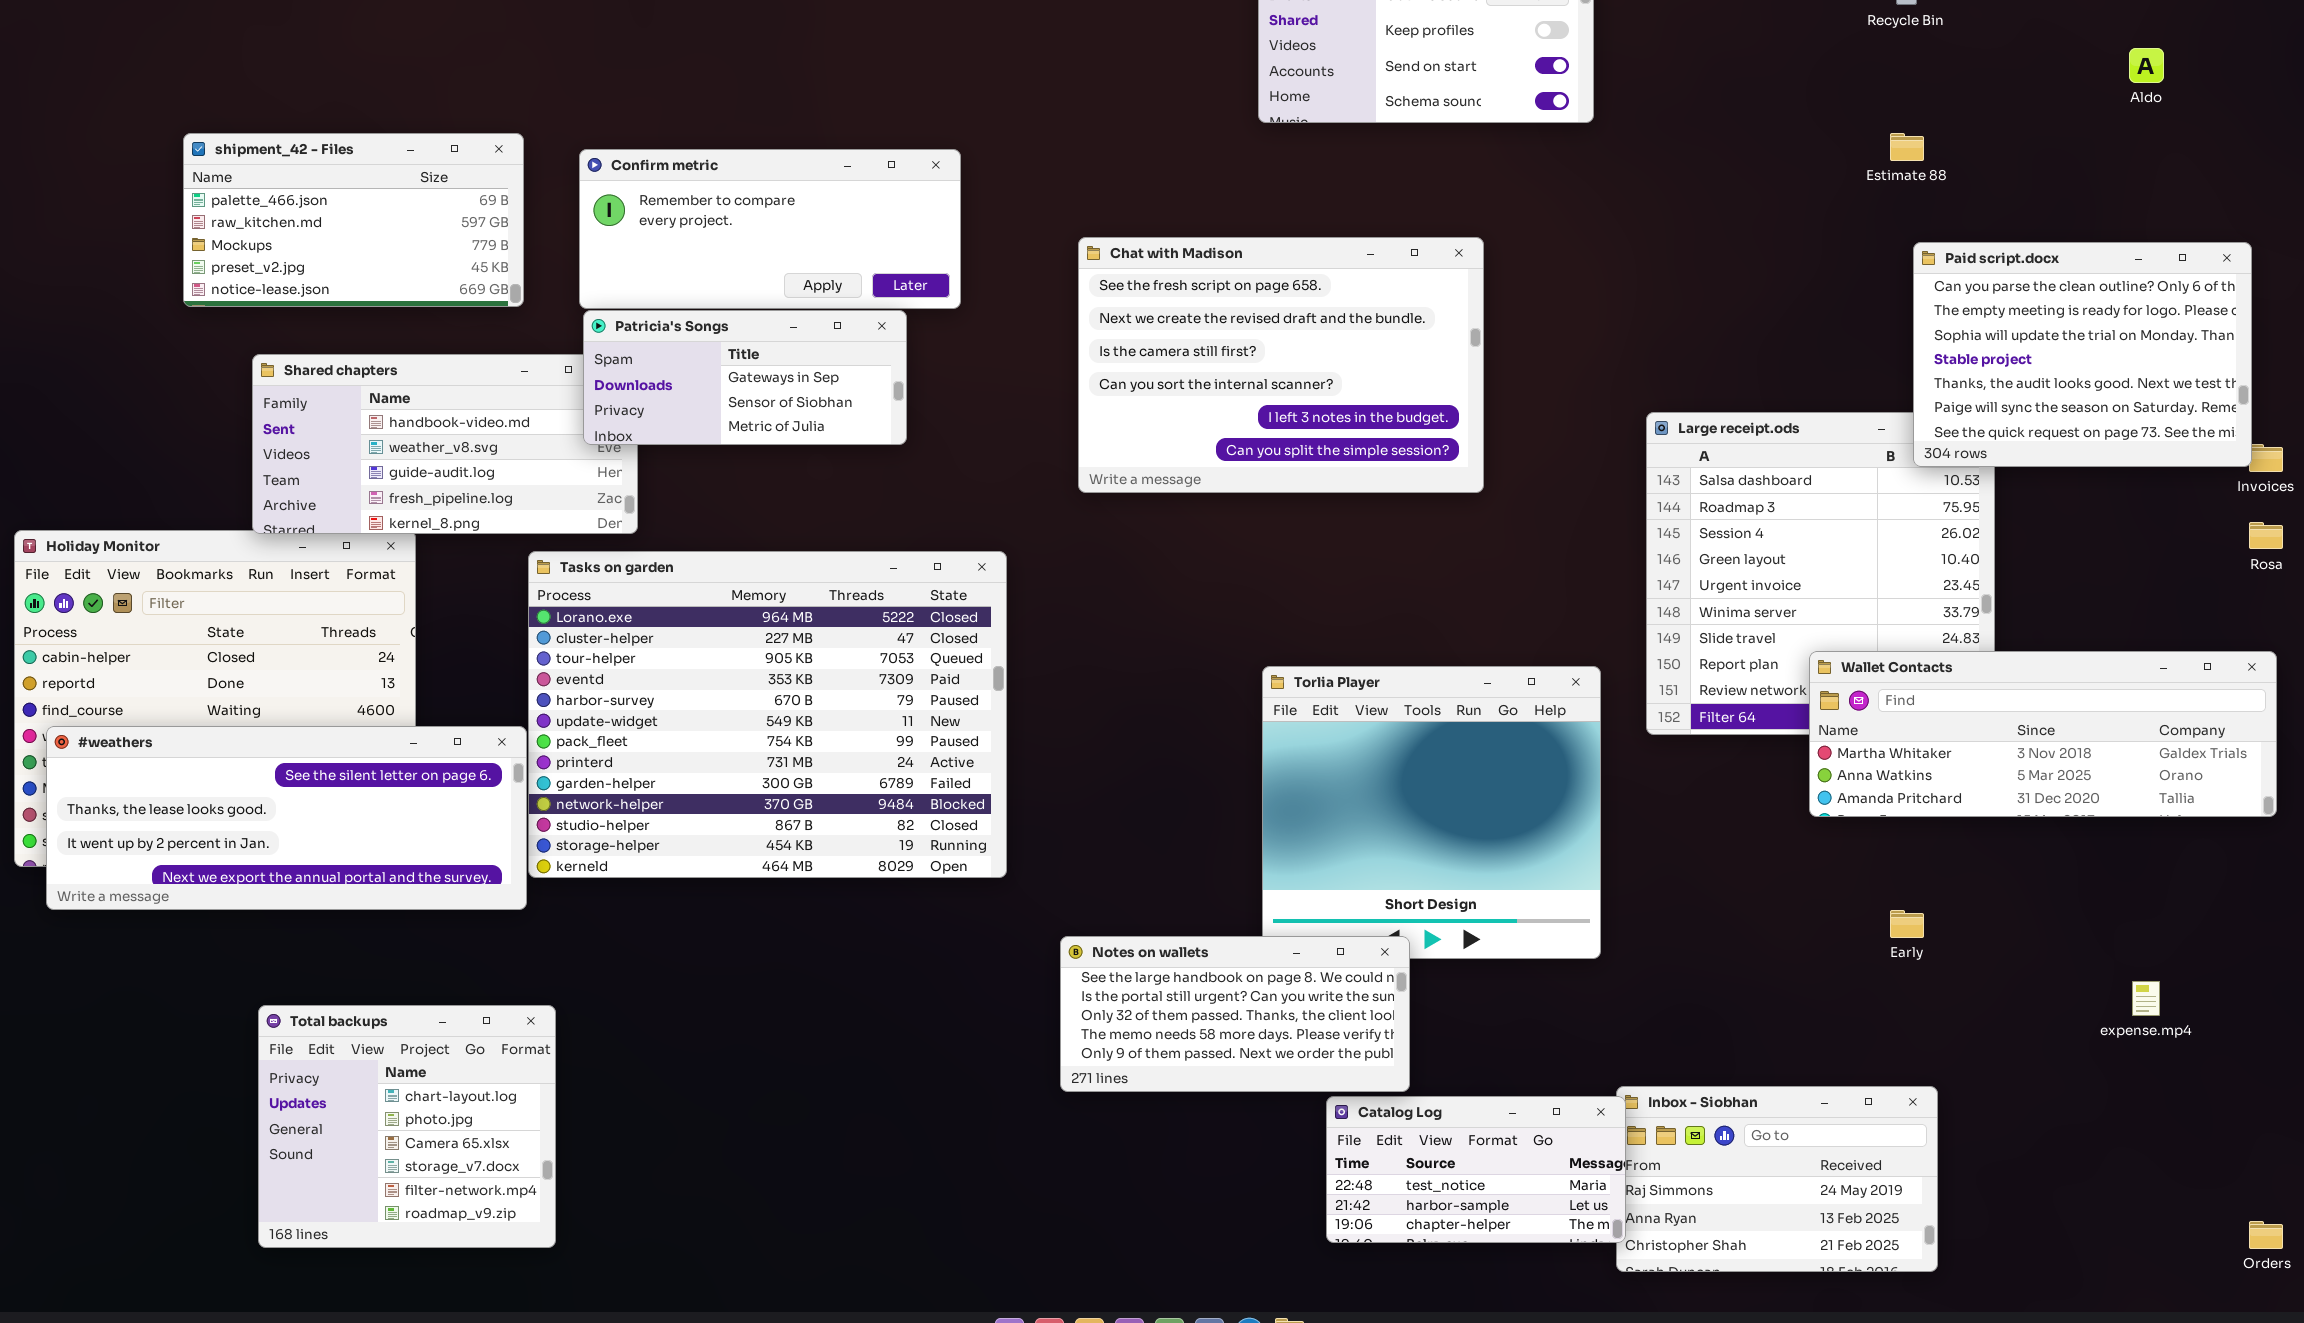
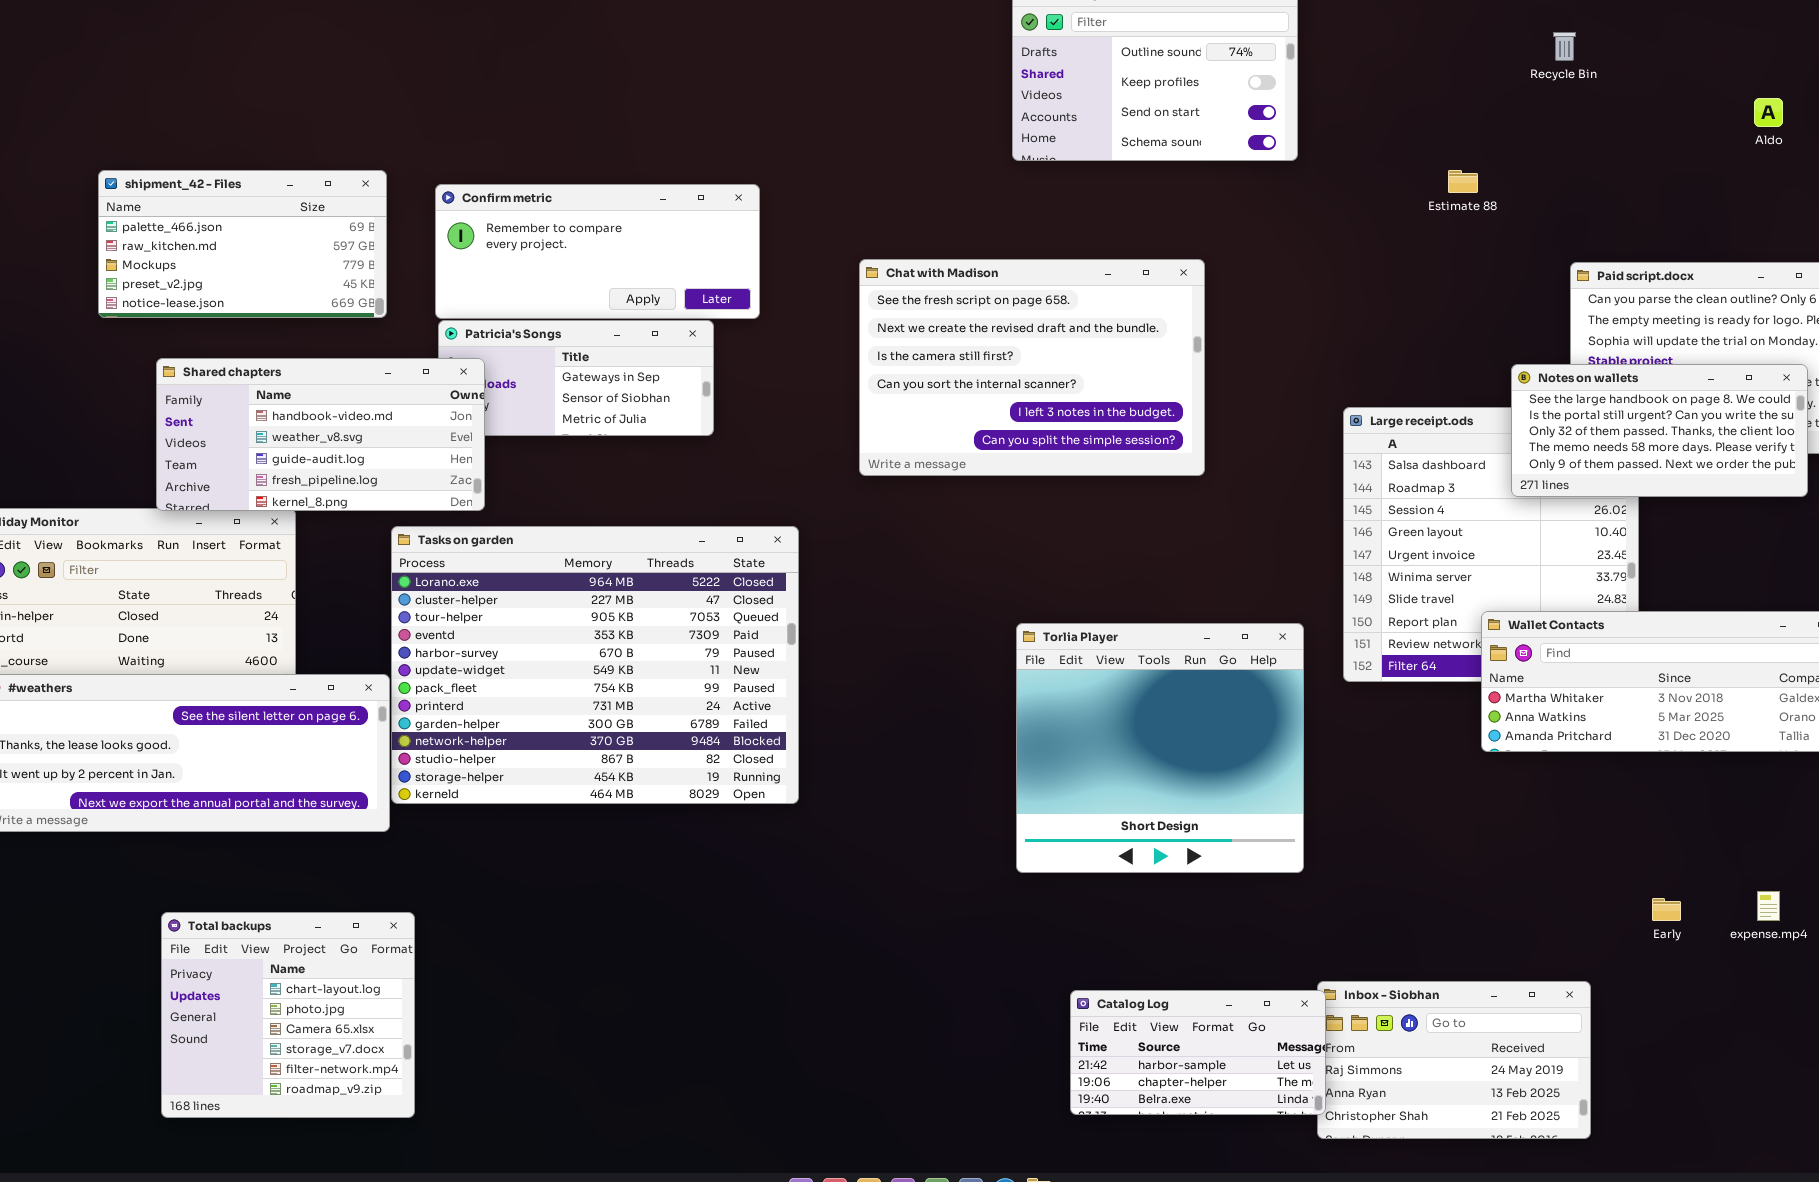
Estimate 88: [1890,133,1924,161] -> [1448,170,1478,193], moved
Shared chapters: [252,354,638,534] -> [156,358,485,511], raised
Early: [1890,910,1924,938] -> [1652,898,1681,921], moved
Notes on wallets: [1060,936,1410,1092] -> [1511,364,1808,497], moved
Catalog Log: [1326,1096,1626,1243] -> [1070,990,1326,1115], scrolled down 1 row

